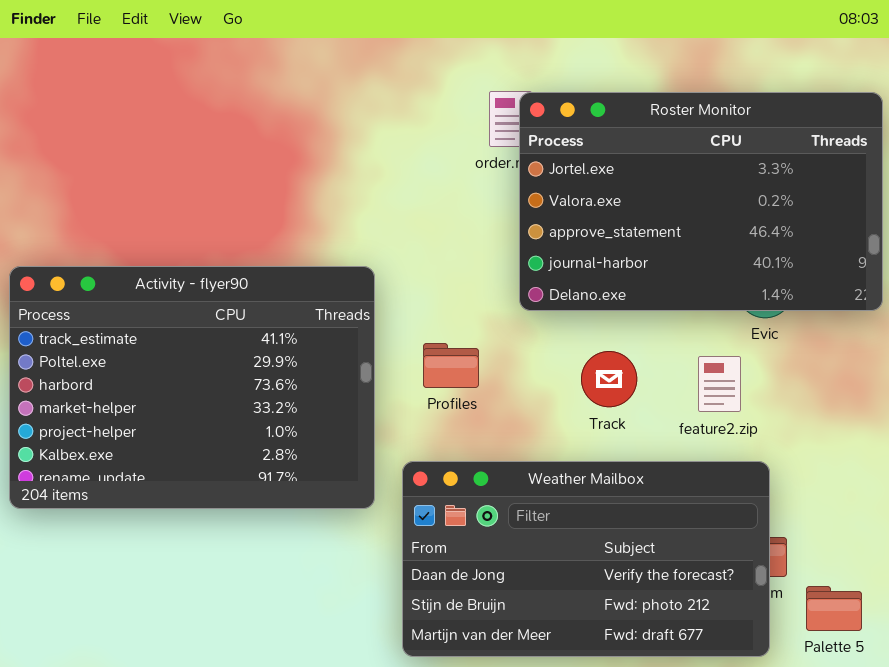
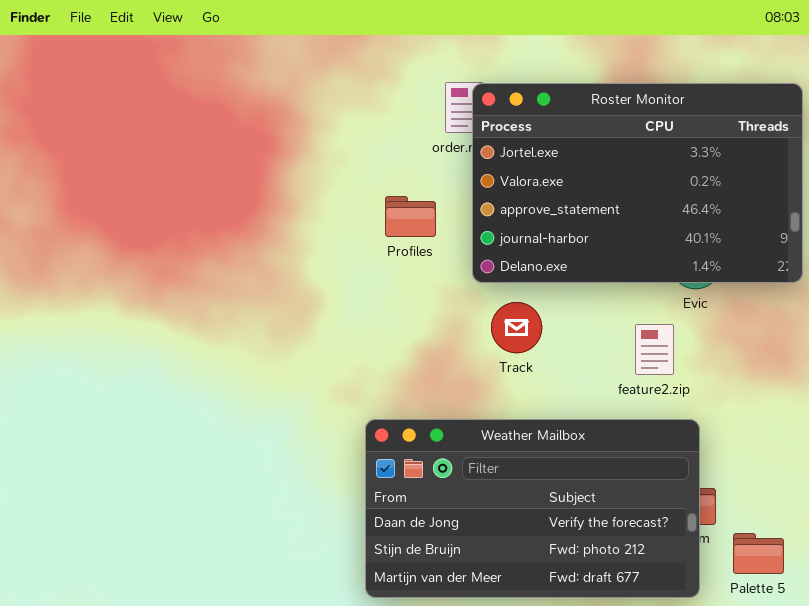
Activity - flyer90: [9,266,375,509] -> none, closed
Profiles: [423,343,479,388] -> [385,196,436,237], moved
Track: [581,351,637,407] -> [491,302,542,353], moved

